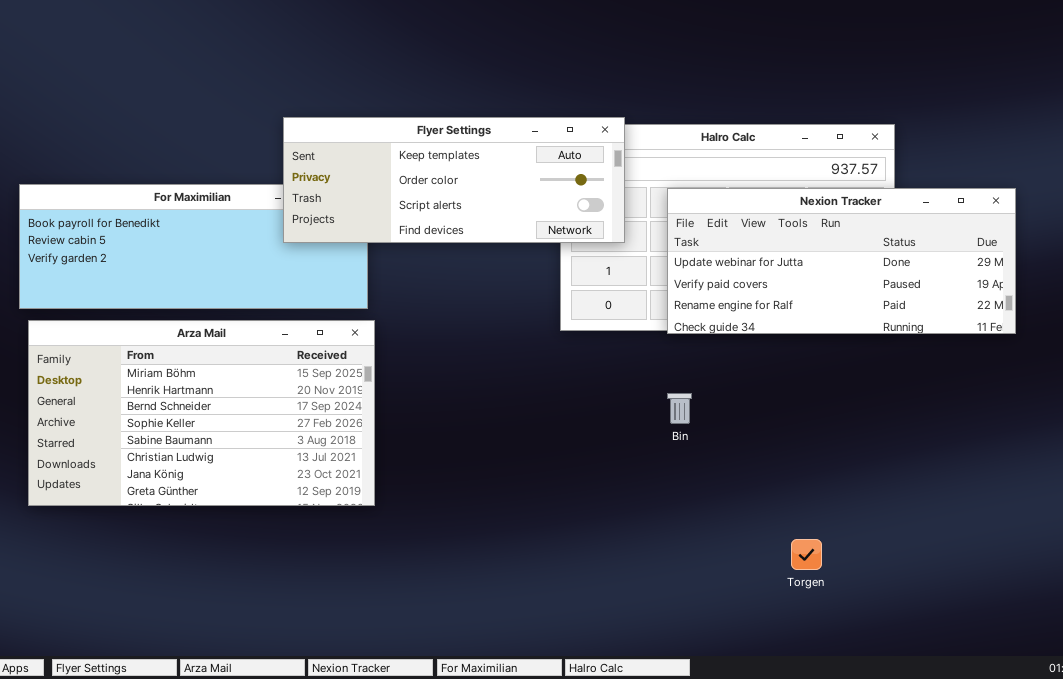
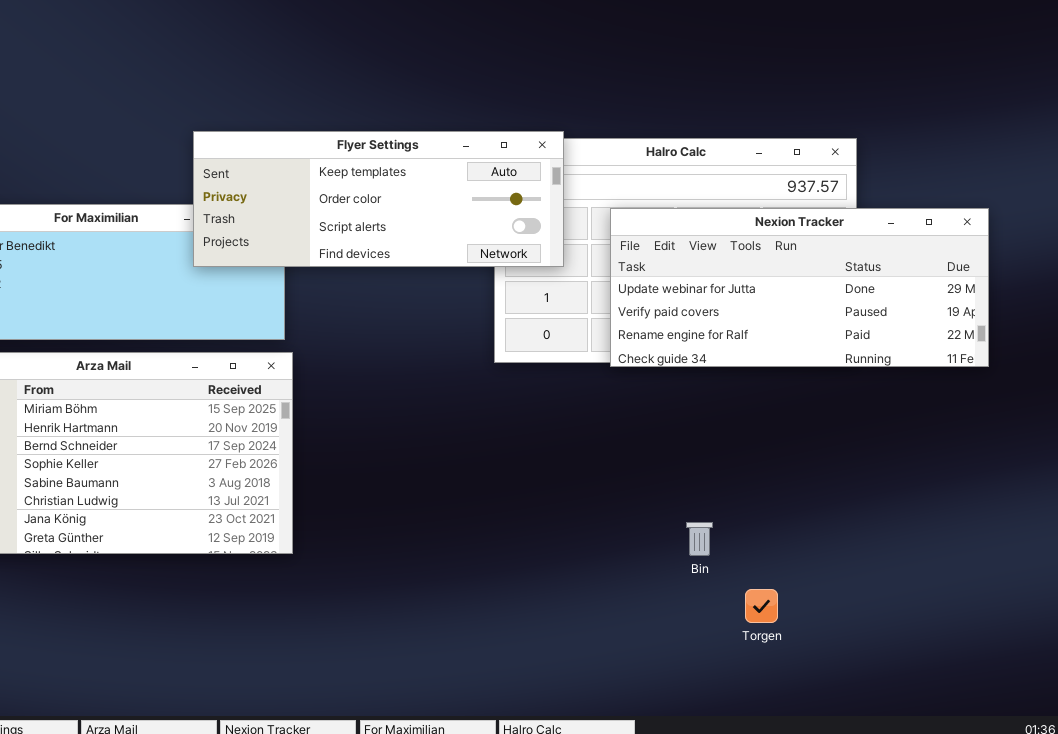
Bin: [667,393,692,424] -> [686,522,713,556], moved

